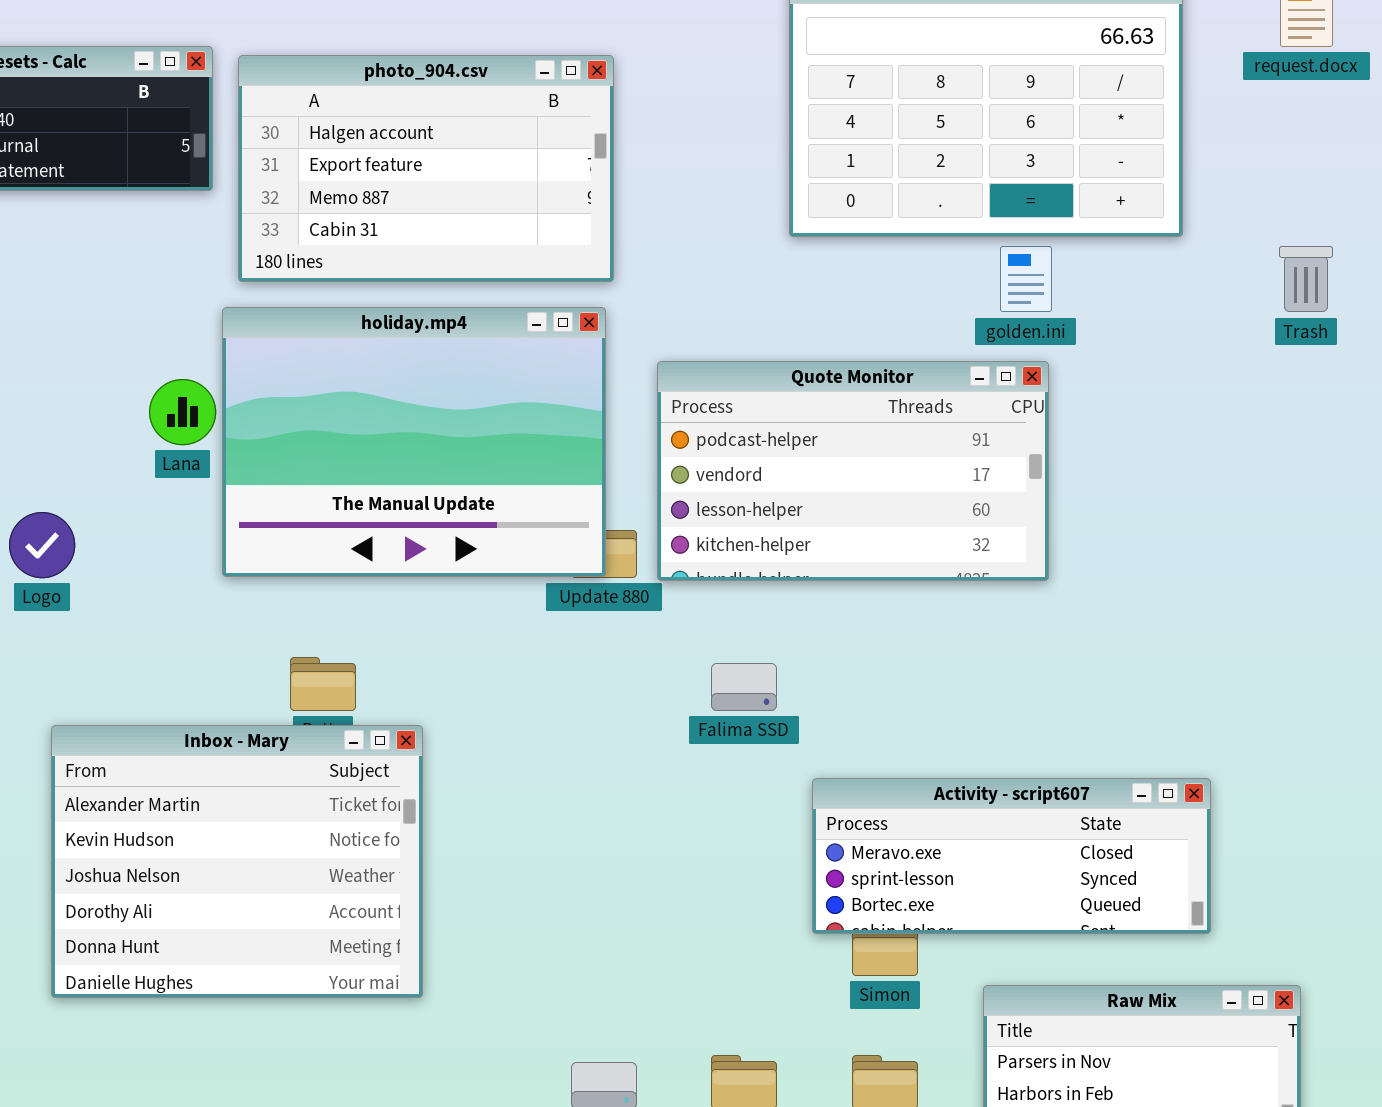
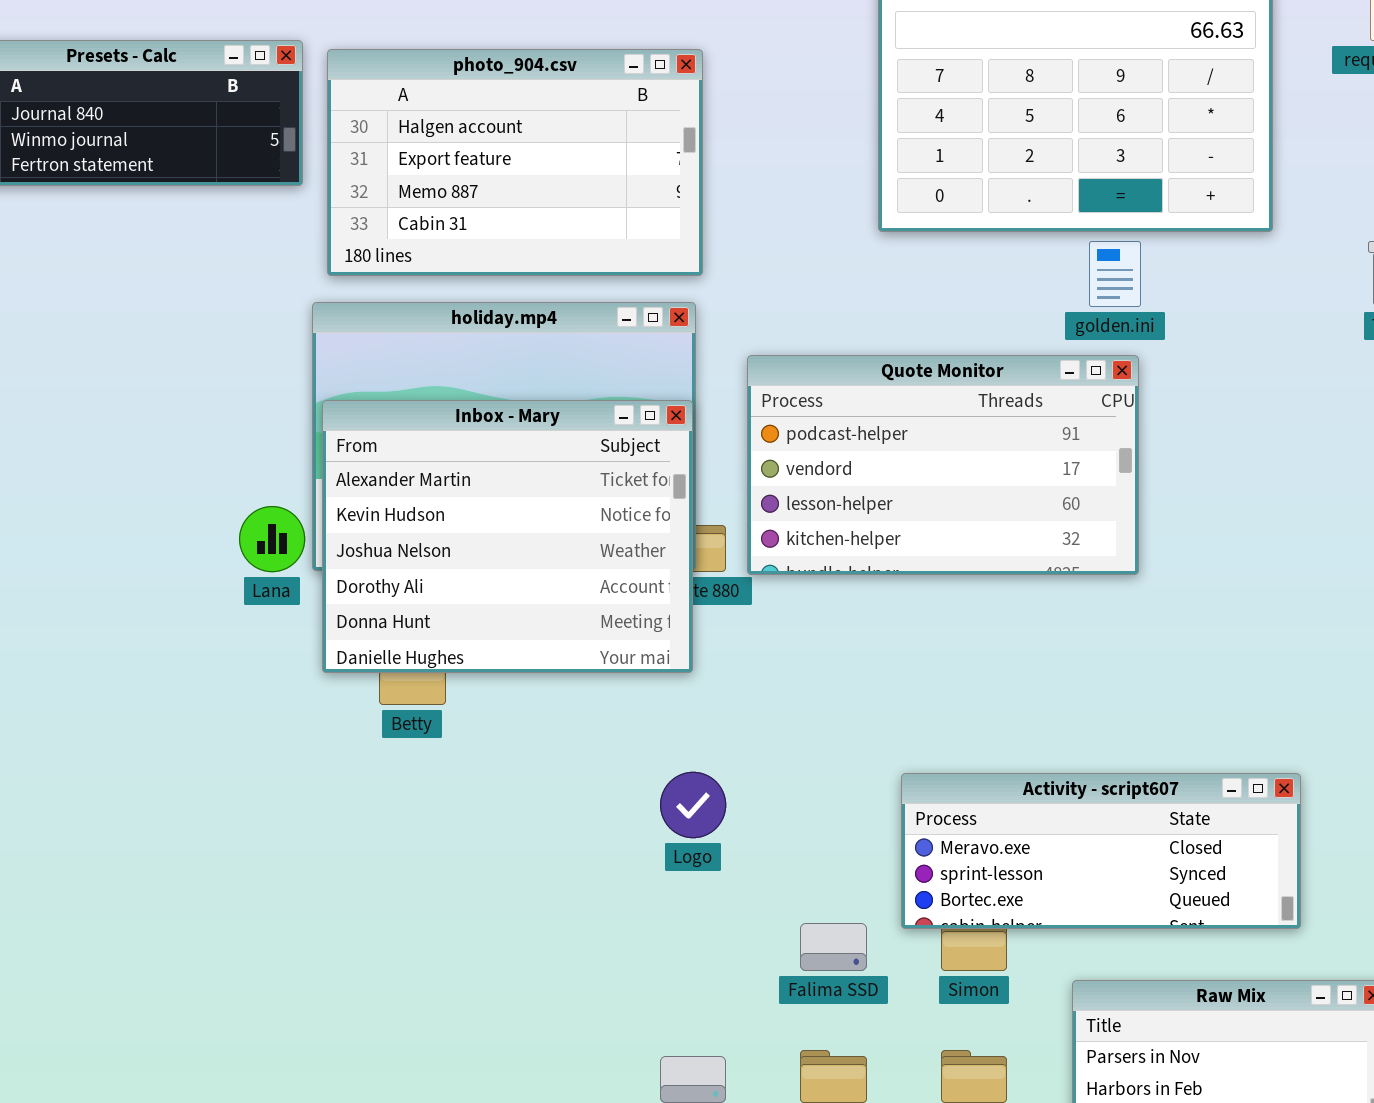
Lana: [149,379,216,445] -> [239,506,305,572], moved
Logo: [9,512,75,578] -> [660,772,726,838], moved
Falima SSD: [711,663,777,711] -> [800,923,867,971], moved
Inbox - Mary: [51,725,423,998] -> [322,400,693,673], moved

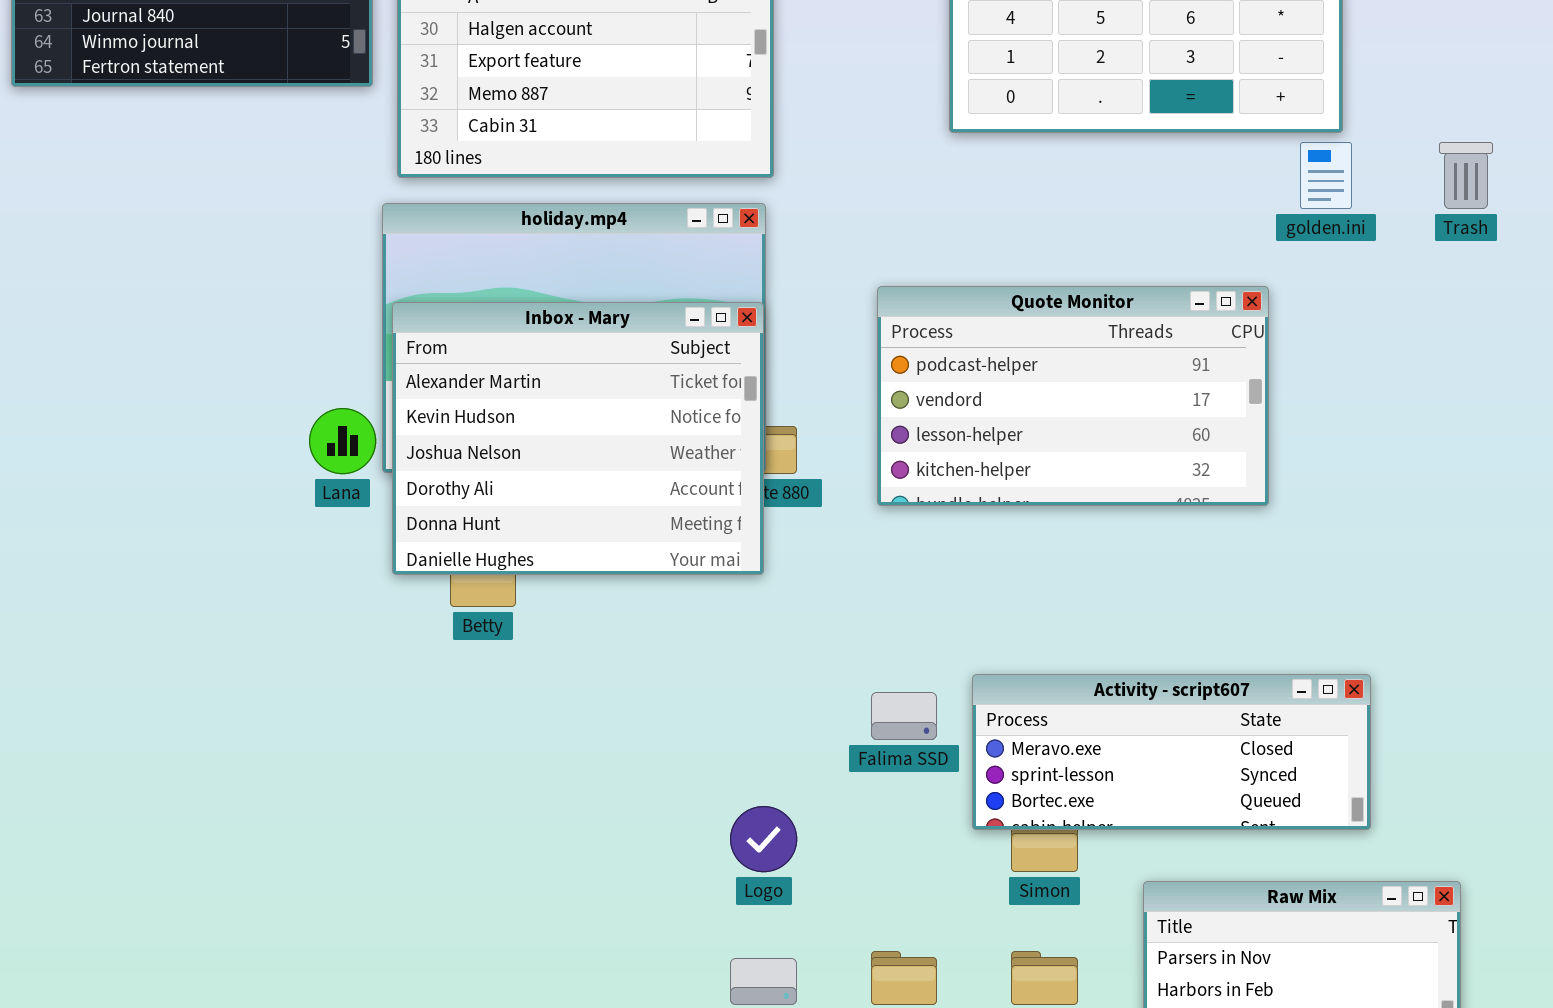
golden.ini: [1089,241,1141,307] -> [1300,142,1352,209], moved
Quote Monitor: [747,355,1139,575] -> [877,286,1269,506], moved
Logo: [660,772,726,838] -> [730,806,797,872], moved
Falima SSD: [800,923,867,971] -> [871,692,937,740], moved

